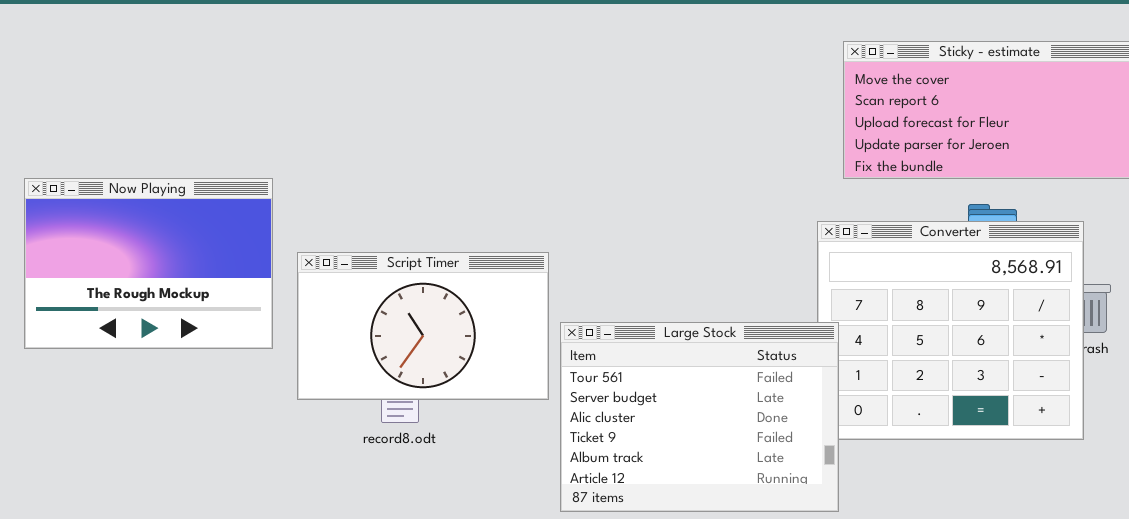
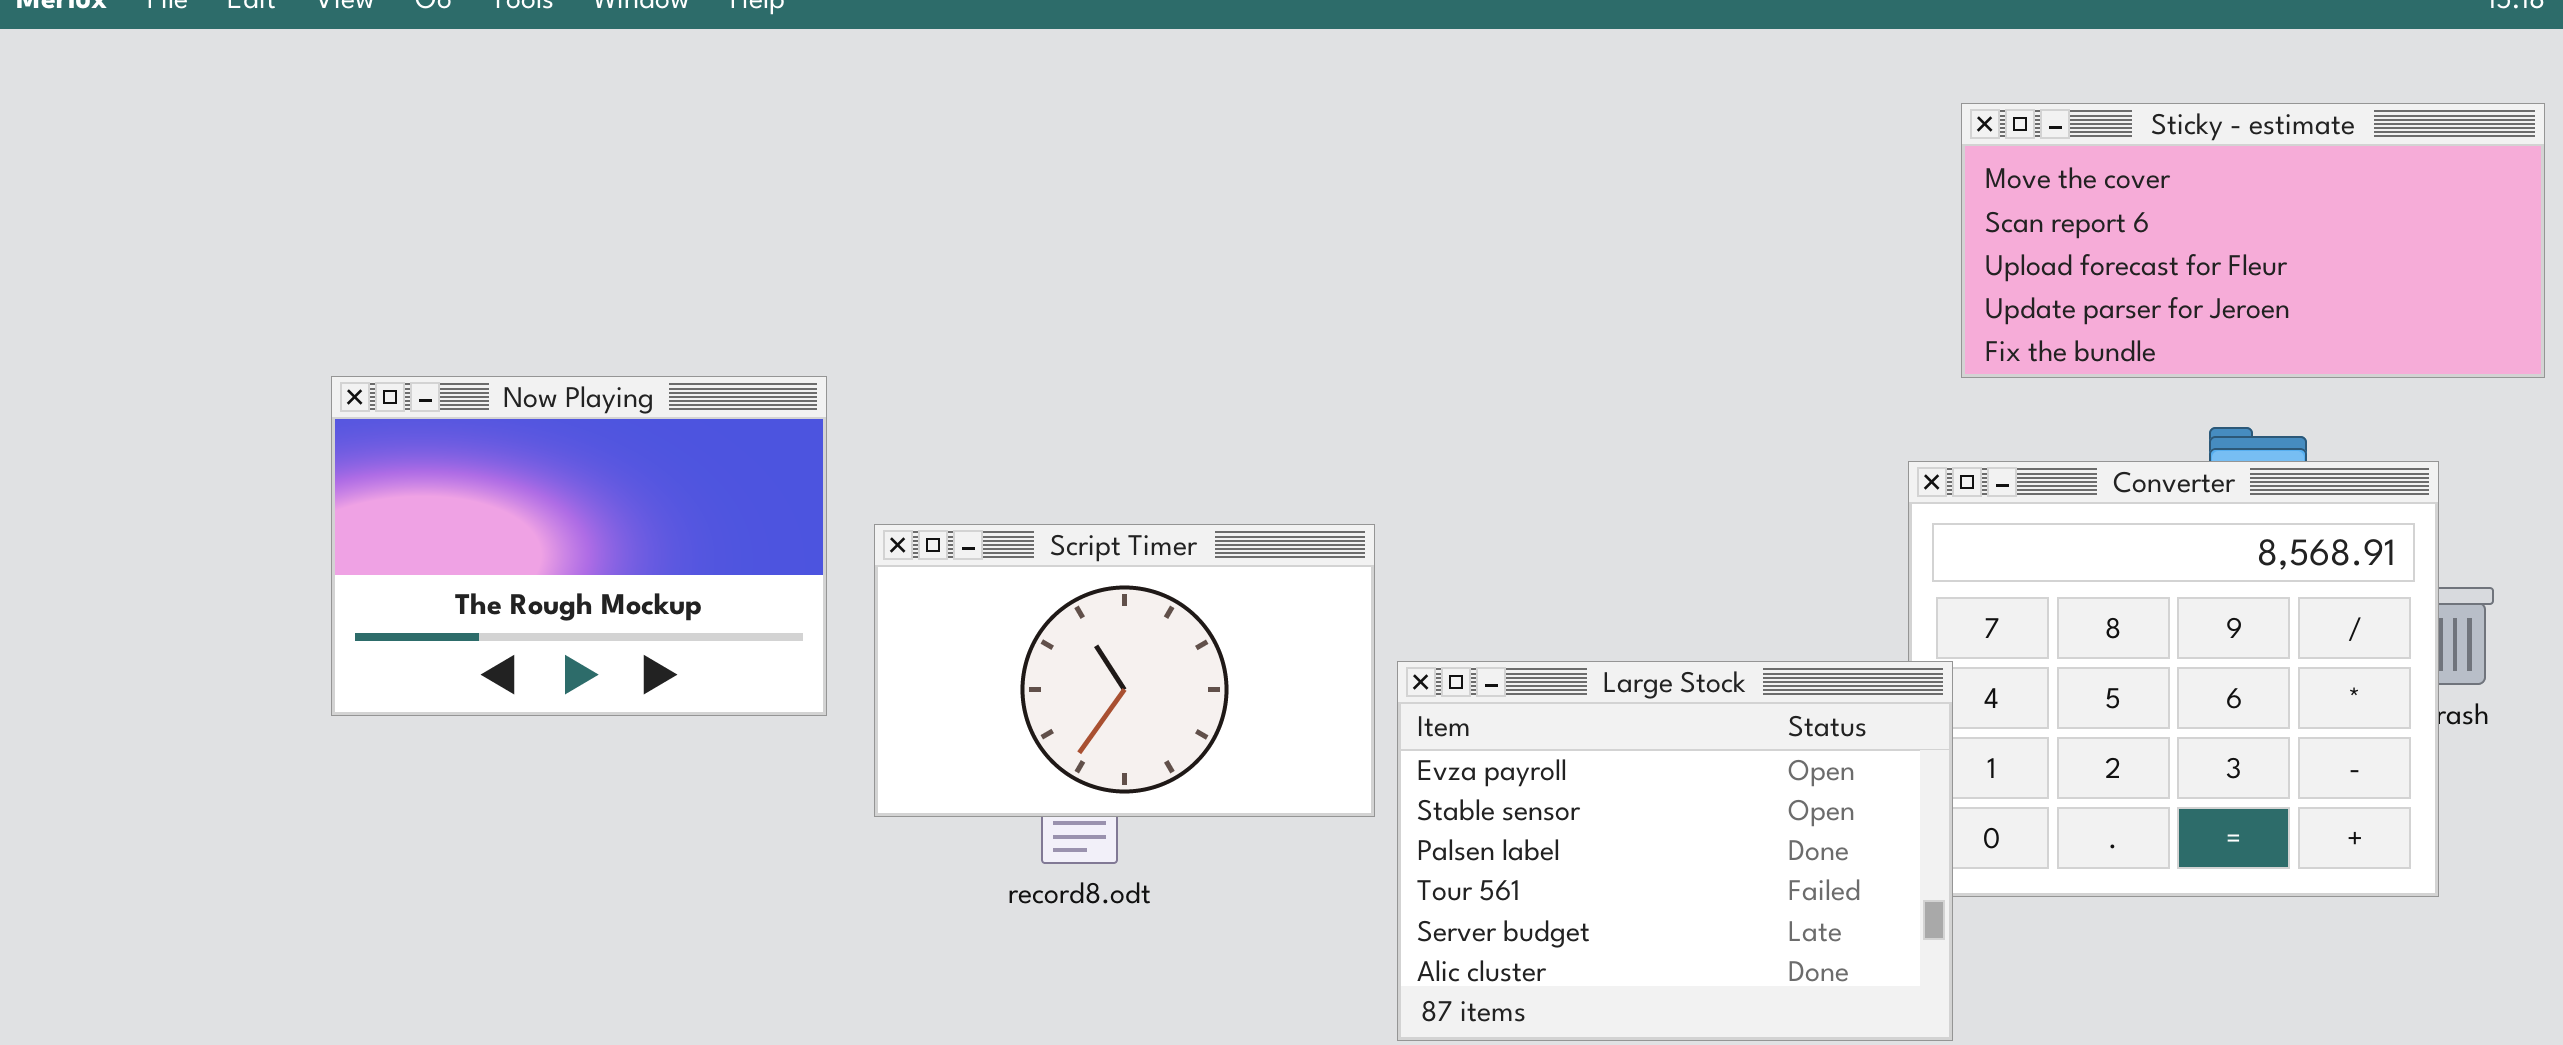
Large Stock: [560,322,839,512] -> [1397,661,1953,1041], scrolled up 3 rows

